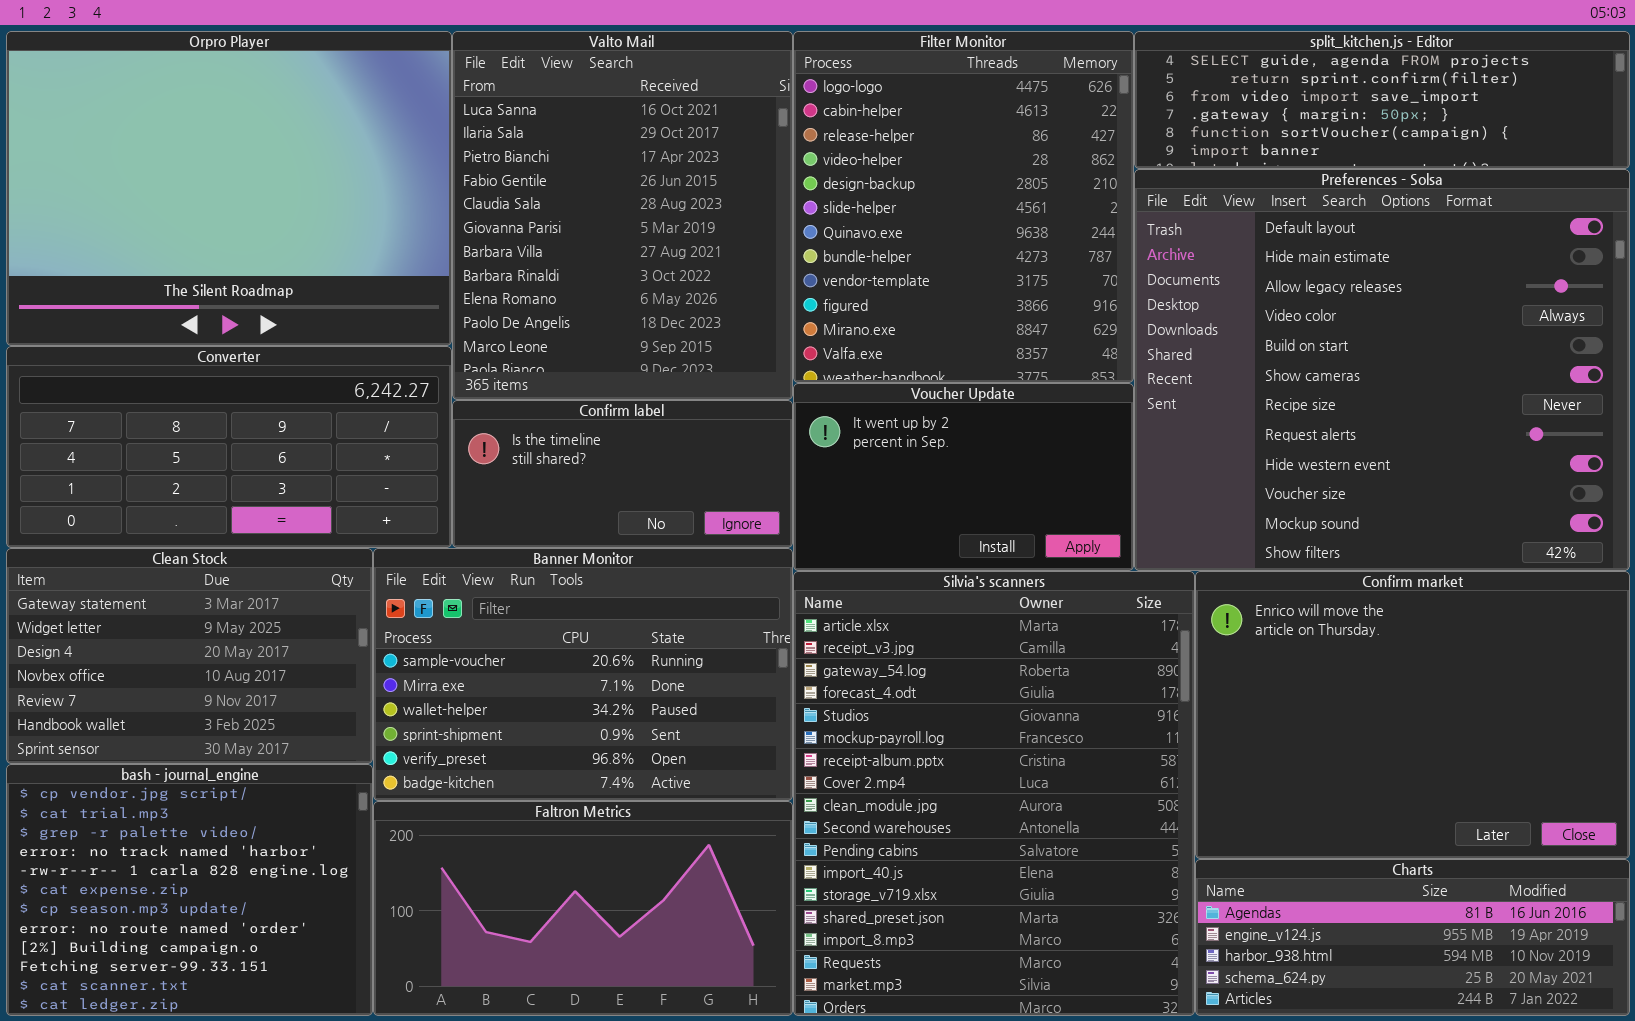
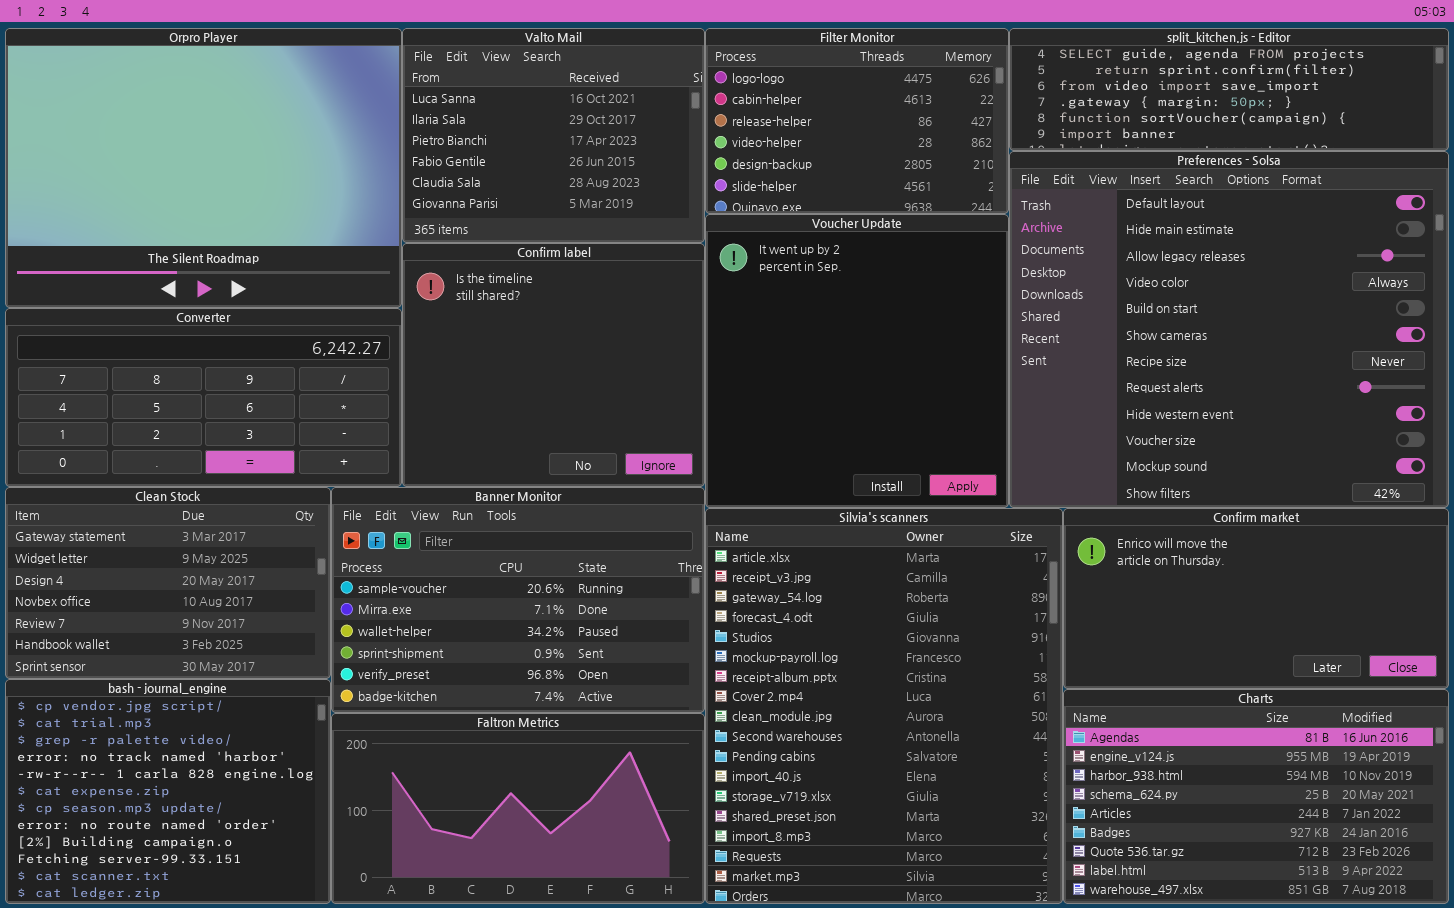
Valto Mail: [452,31,793,400] -> [402,28,705,243], resized
Filter Monitor: [793,31,1134,383] -> [705,28,1009,214], resized
Voucher Update: [793,383,1134,571] -> [705,214,1009,508], resized
Confirm label: [452,400,793,548] -> [402,243,705,487], resized
Confirm market: [1195,571,1630,859] -> [1063,508,1449,689], resized
Charts: [1195,859,1630,1016] -> [1063,689,1449,904], resized

